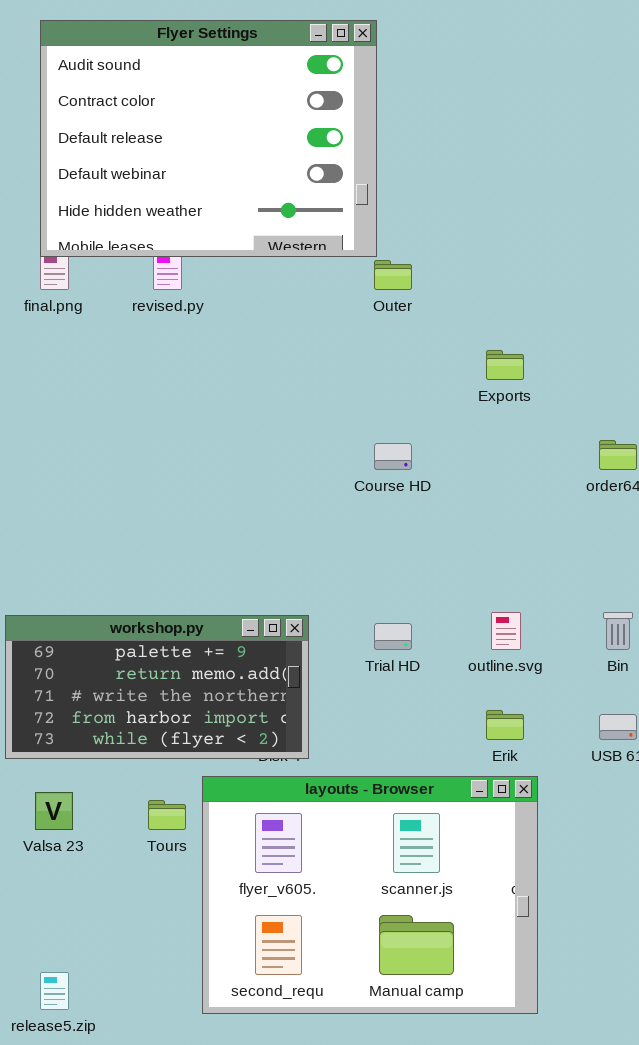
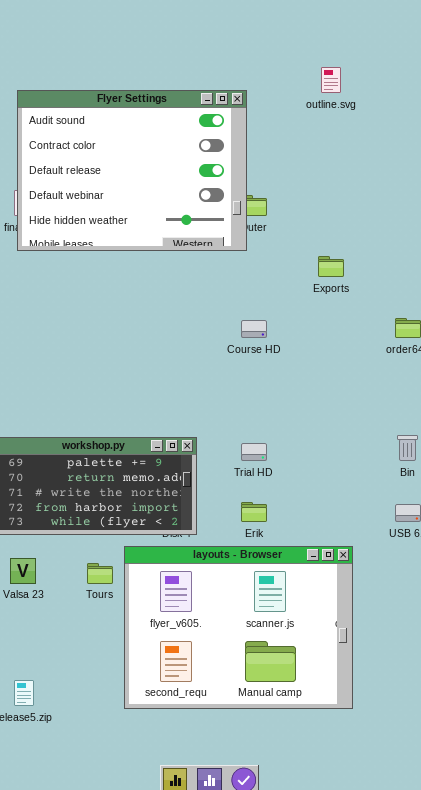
Flyer Settings: [40,20,377,257] -> [17,90,247,251], moved
outline.svg: [491,612,521,650] -> [321,67,341,93], moved
Erik: [486,710,524,740] -> [241,502,267,522], moved

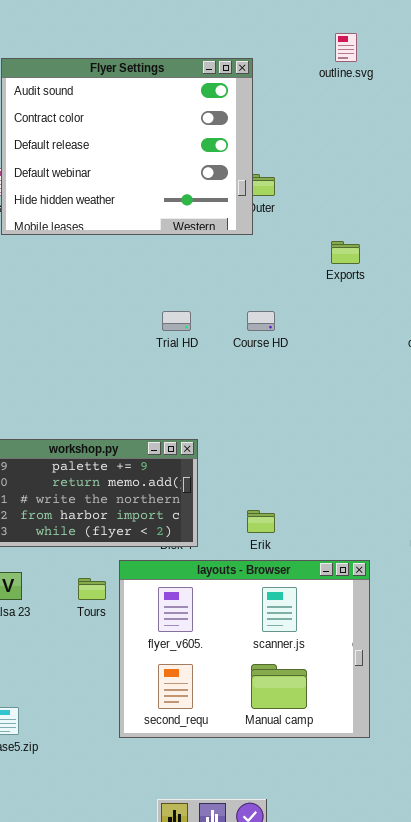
Trial HD: [241,443,267,461] -> [162,311,191,331], moved

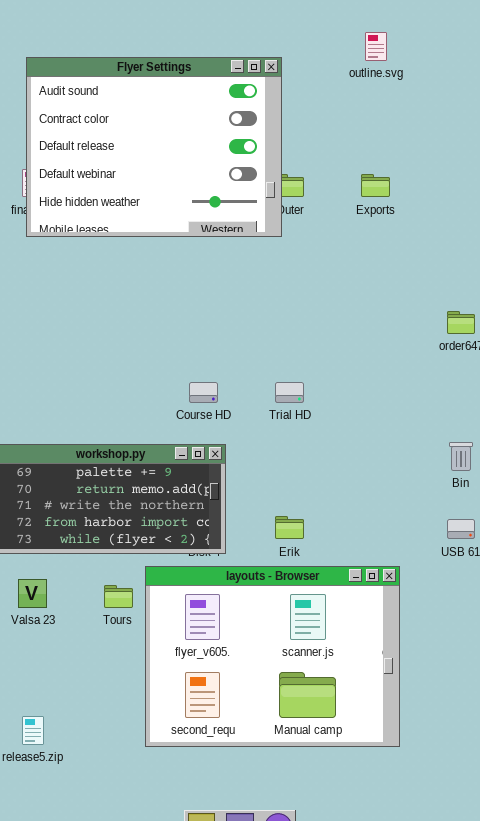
Exports: [331,241,360,264] -> [361,174,390,197], moved
Trial HD: [162,311,191,331] -> [275,382,304,403], moved
Course HD: [247,311,275,331] -> [189,382,218,403], moved

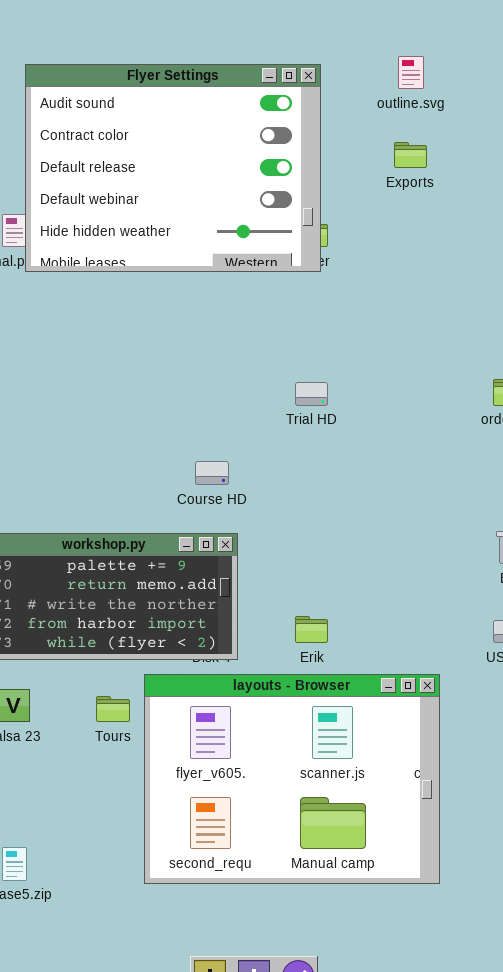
Flyer Settings: [26,57,282,237] -> [25,64,321,272], moved
Exports: [361,174,390,197] -> [394,142,427,168], moved
Trial HD: [275,382,304,403] -> [295,382,328,406], moved

